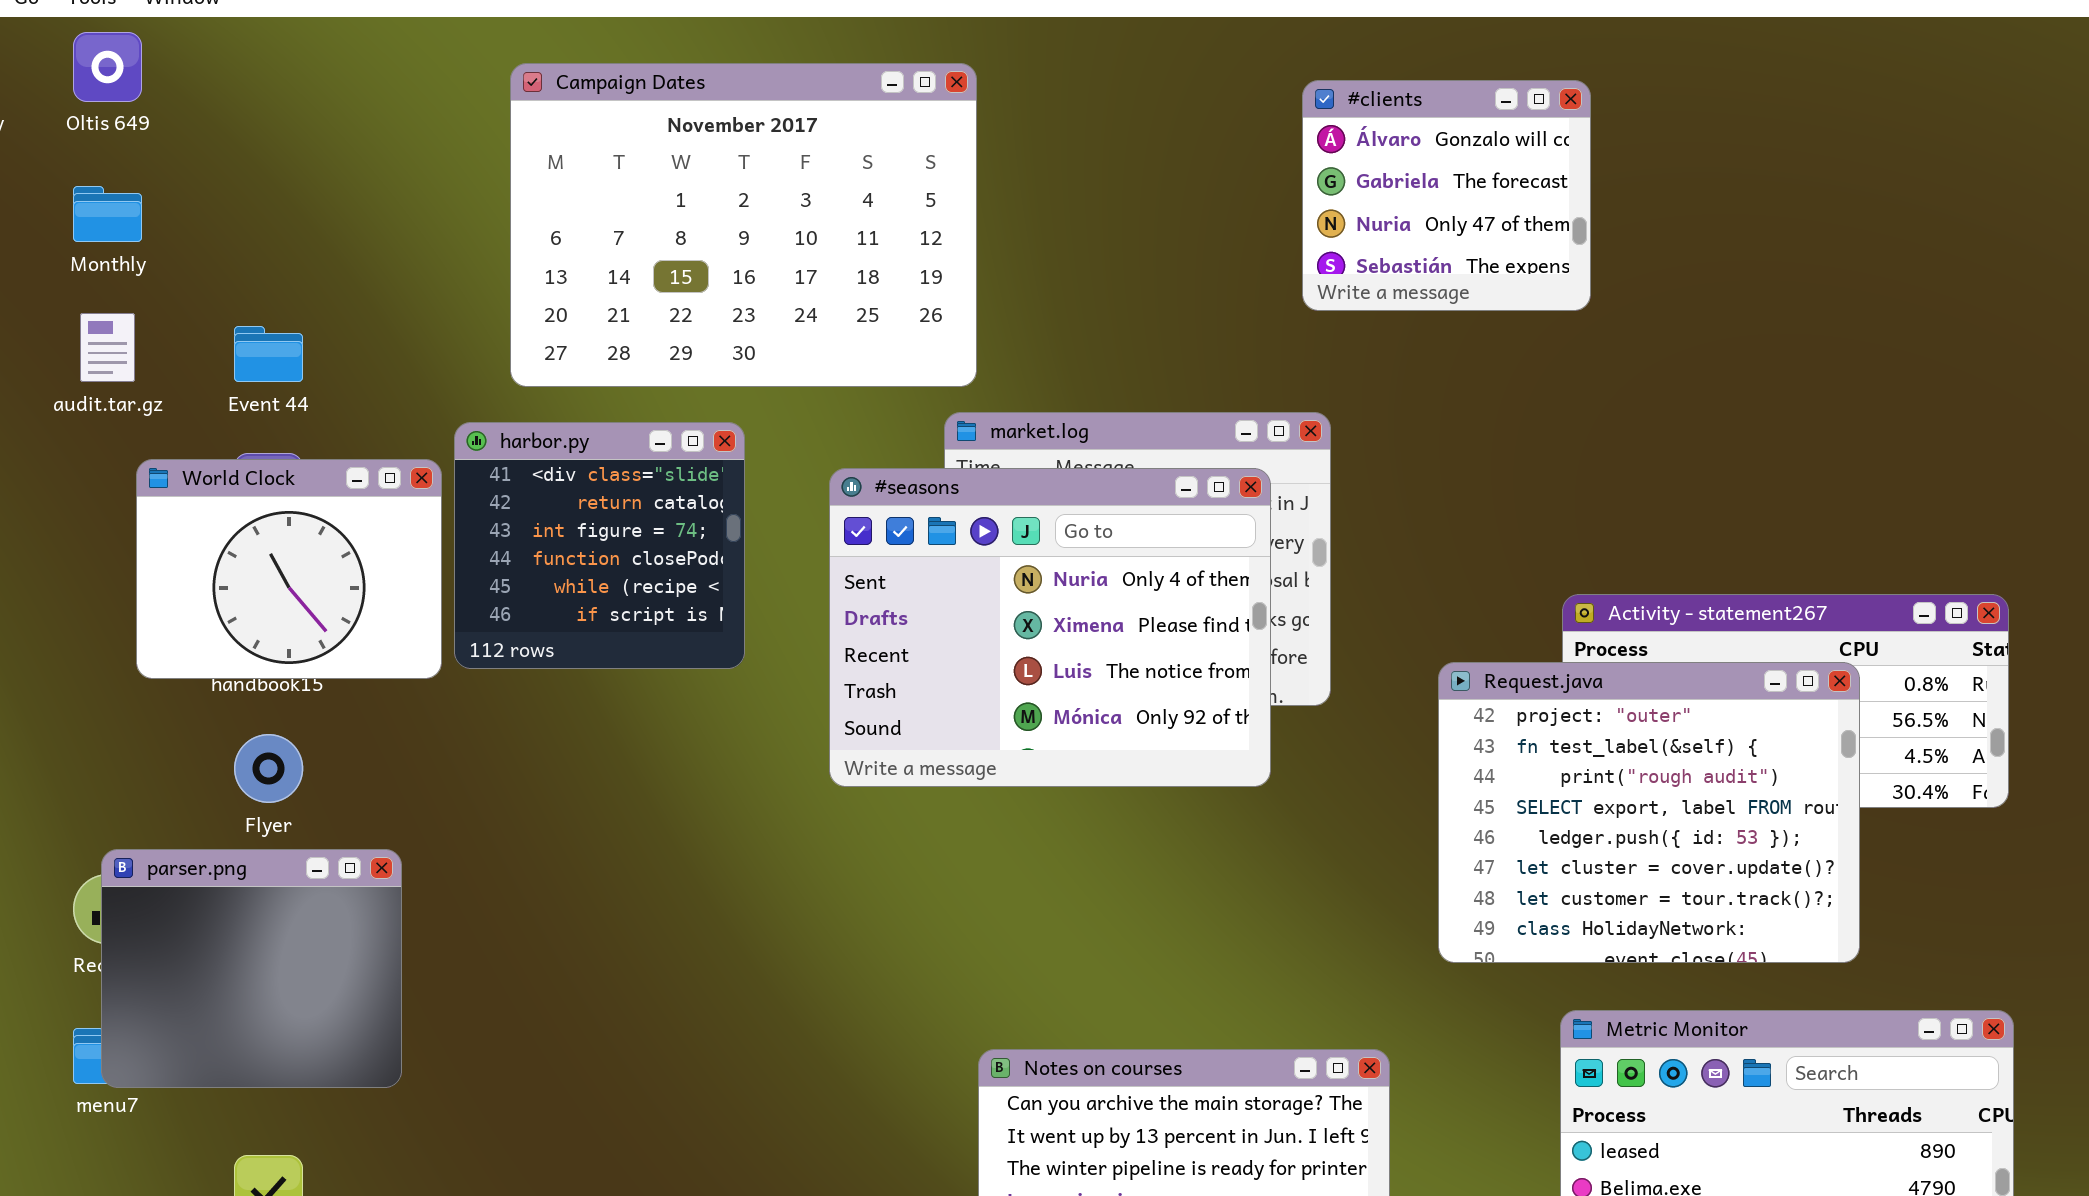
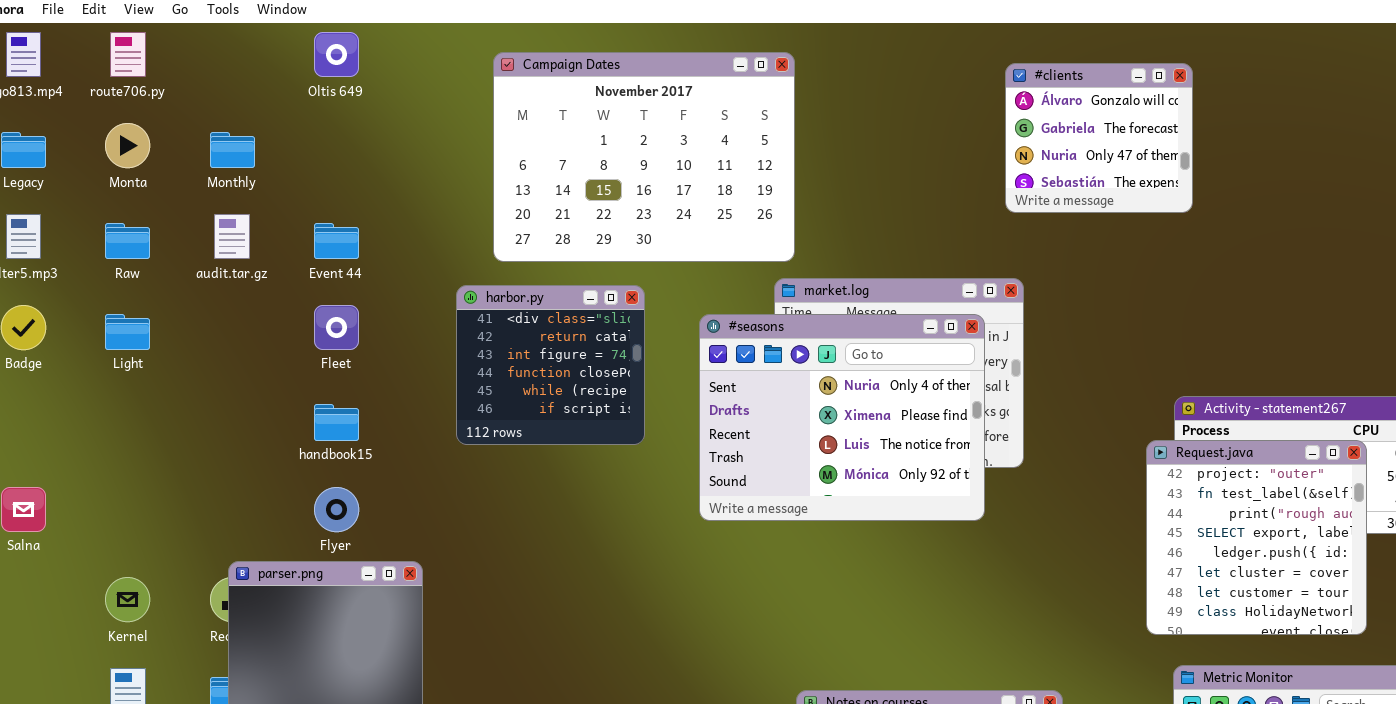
Oltis 649: [73,32,142,102] -> [314,32,359,77], moved
World Clock: [136,459,442,679] -> none, closed
Request.java: [1438,662,1860,963] -> [1146,440,1367,635], resized

